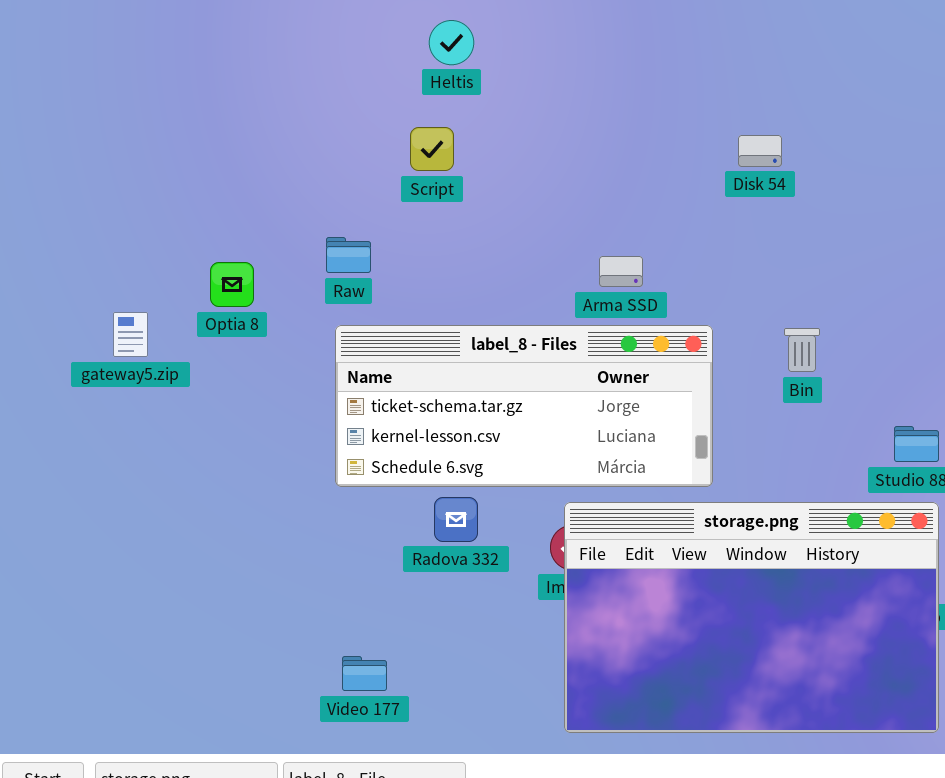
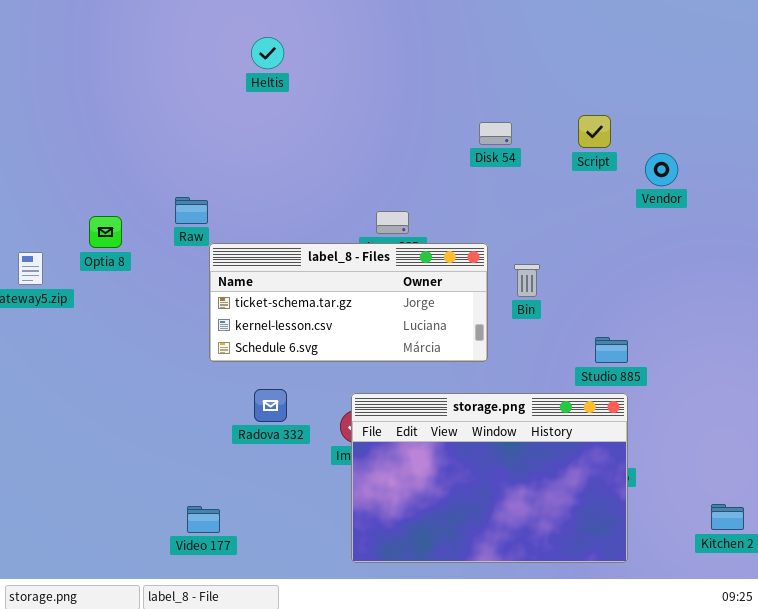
Script: [410,127,454,171] -> [578,115,611,148], moved
label_8 - Files: [335,325,713,487] -> [209,243,488,362], moved

